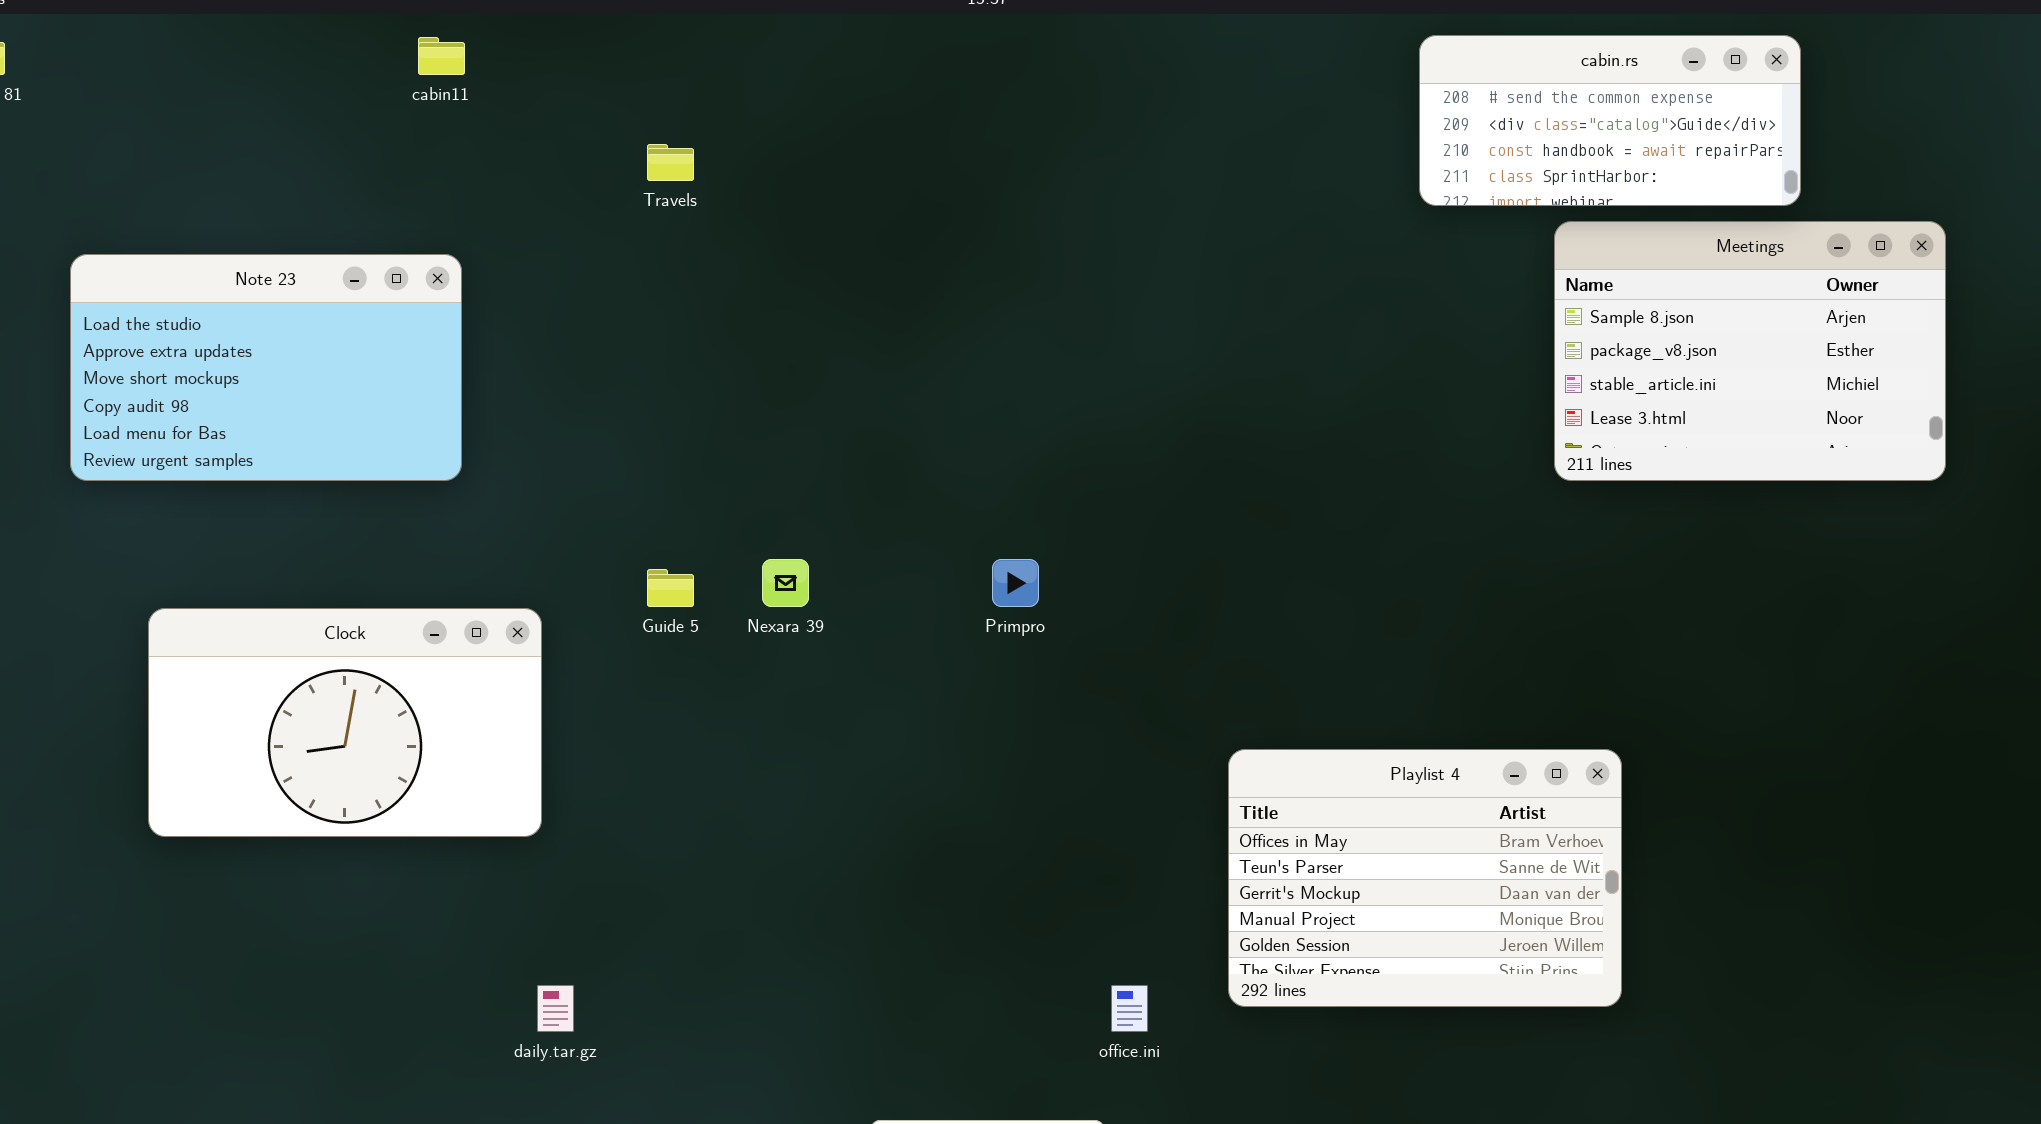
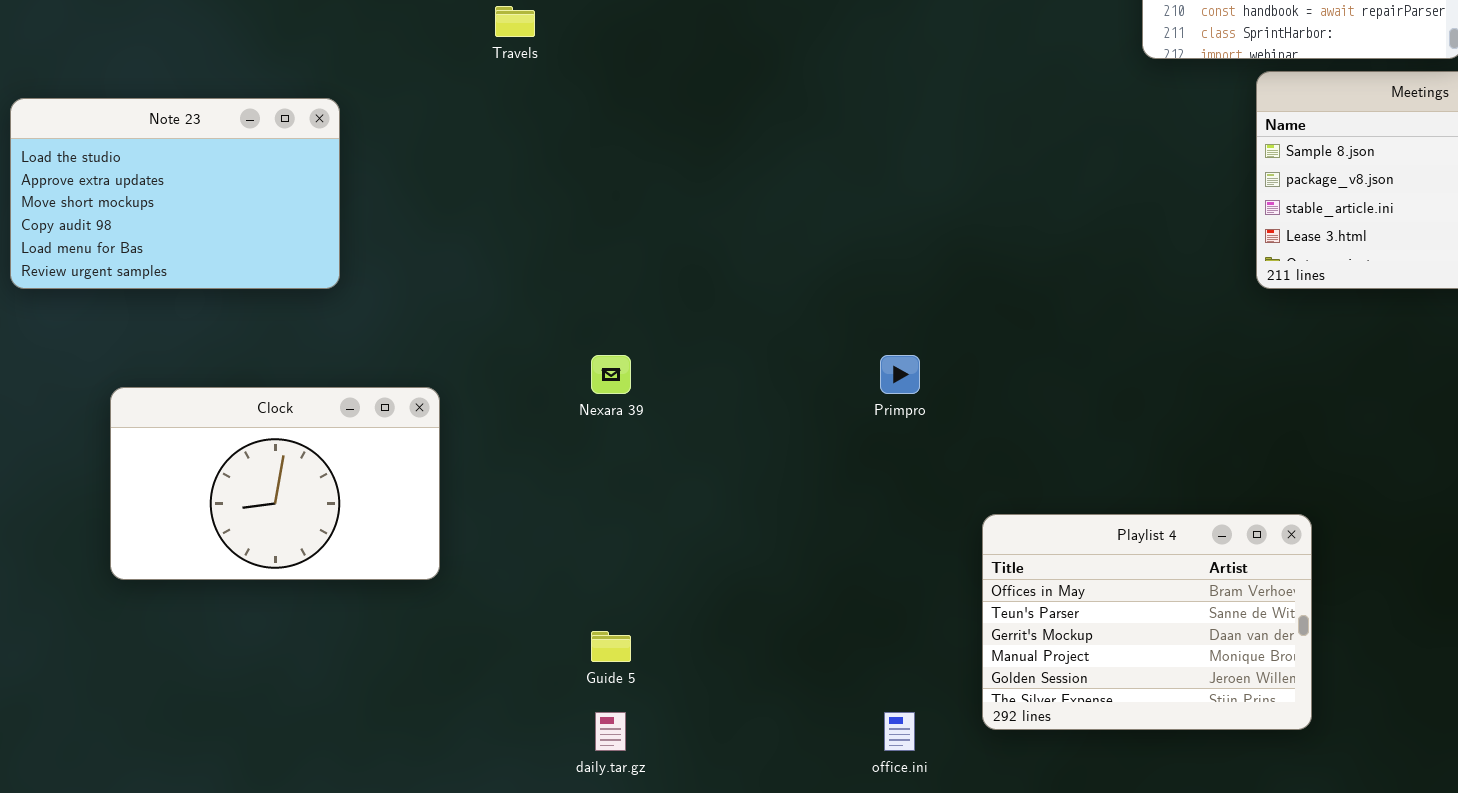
Primpro: [992,559,1039,607] -> [880,355,920,394], moved
Guide 5: [647,569,694,607] -> [591,631,631,662], moved
Clock: [148,608,542,837] -> [110,387,440,580], moved
daily.tar.gz: [537,985,574,1032] -> [595,712,626,751], moved

